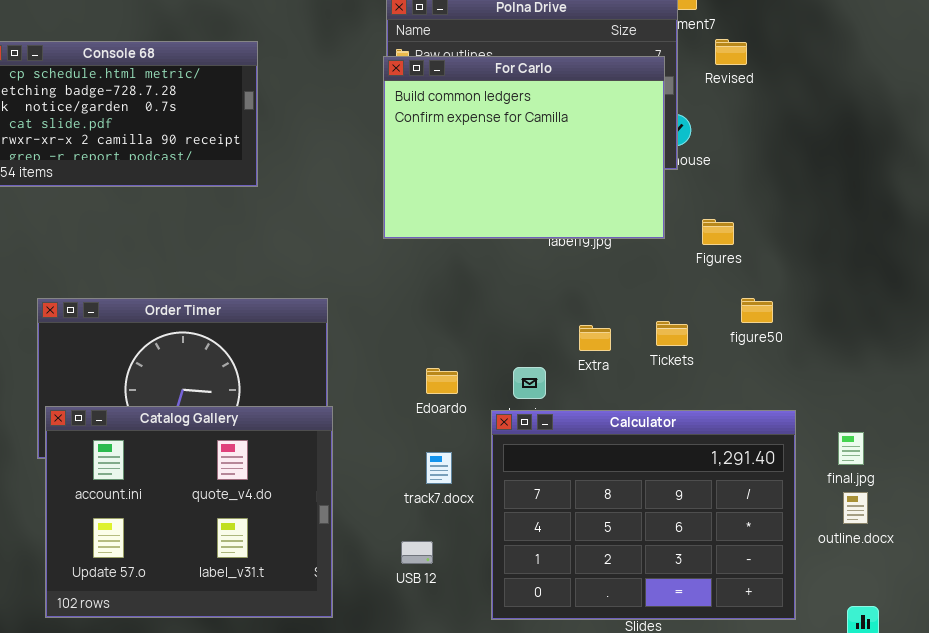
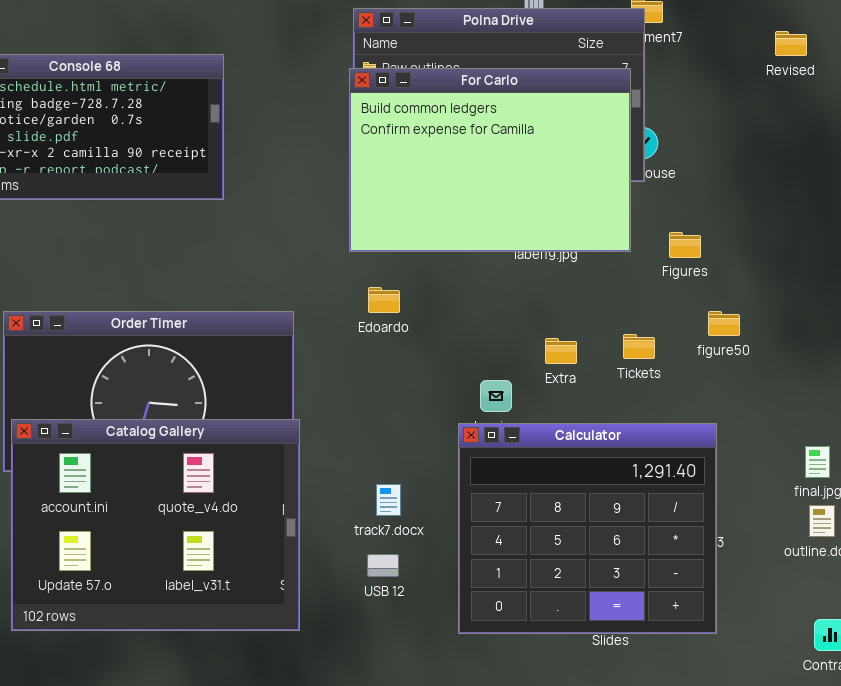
Revised: [715,39,747,65] -> [775,31,807,56], moved
Edoardo: [426,368,458,394] -> [368,287,400,313], moved
Calculator: [491,410,796,620] -> [458,423,717,634], resized
track7.docx: [426,452,452,484] -> [376,484,401,516], moved

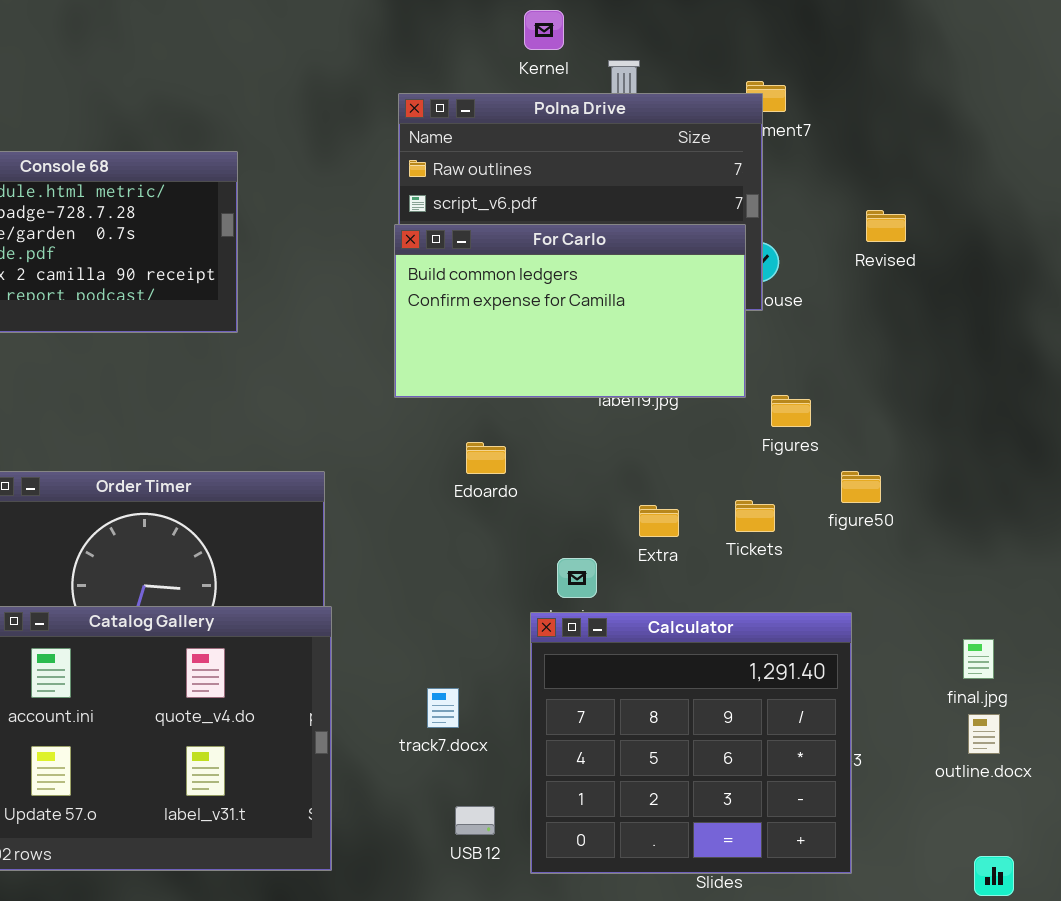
Revised: [775,31,807,56] -> [866,210,906,242], moved
For Carlo: [349,68,631,252] -> [394,224,746,398], resized
Figures: [669,232,701,258] -> [771,395,811,427], moved
Edoardo: [368,287,400,313] -> [466,442,506,474], moved
USB 12: [367,554,399,577] -> [455,806,495,835], moved

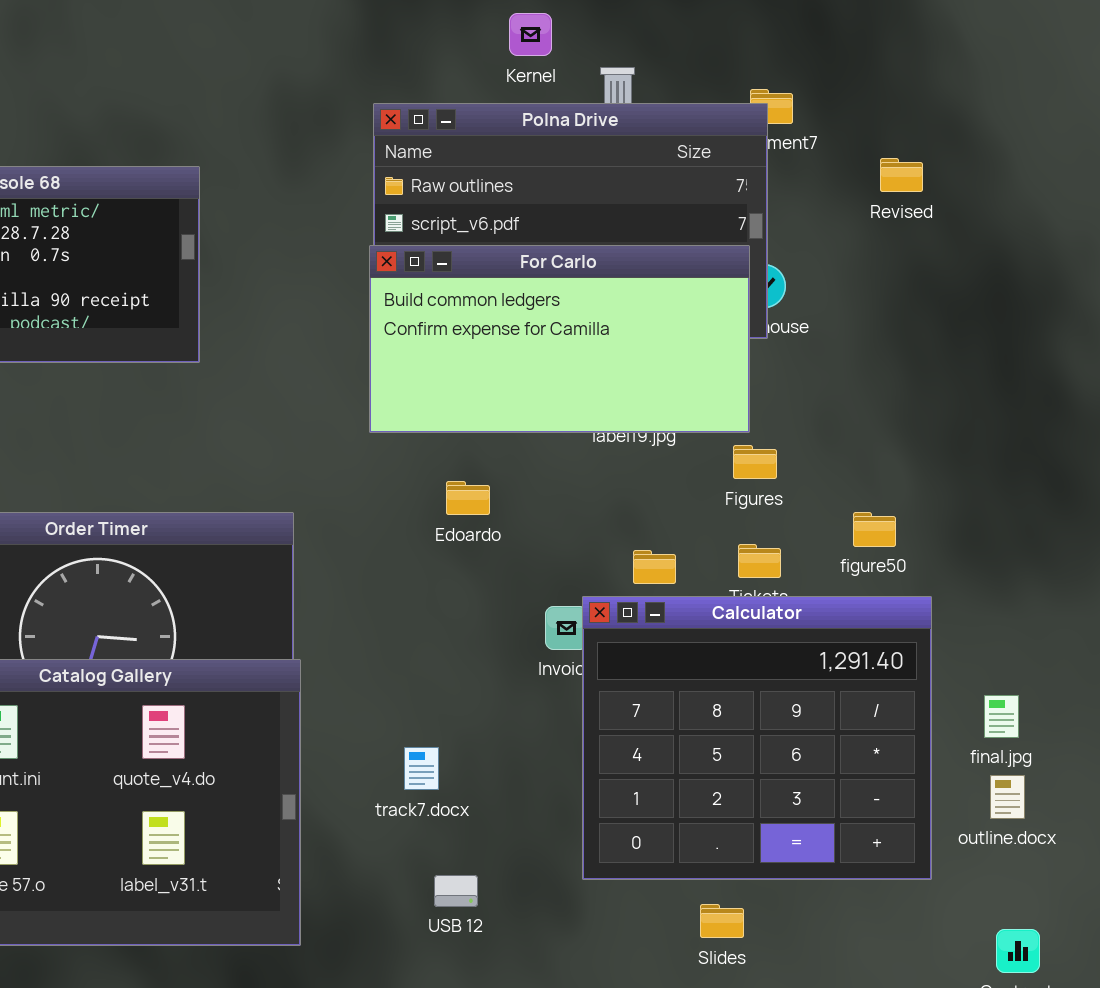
Revised: [866,210,906,242] -> [880,158,923,192], moved
Figures: [771,395,811,427] -> [733,445,777,479], moved
Calculator: [530,612,852,874] -> [582,596,932,880], moved

